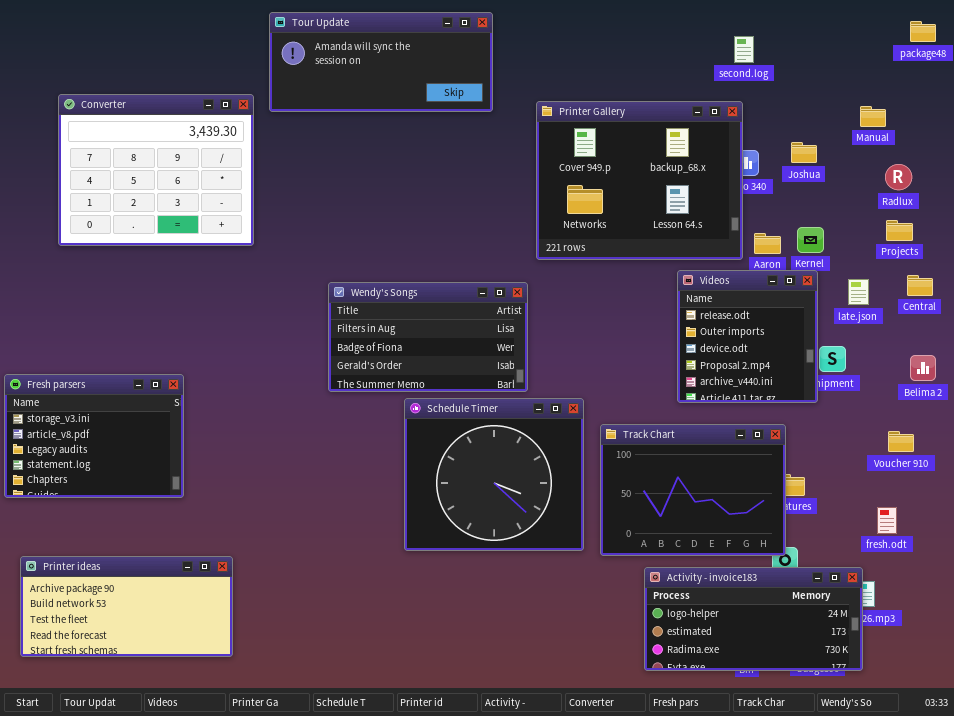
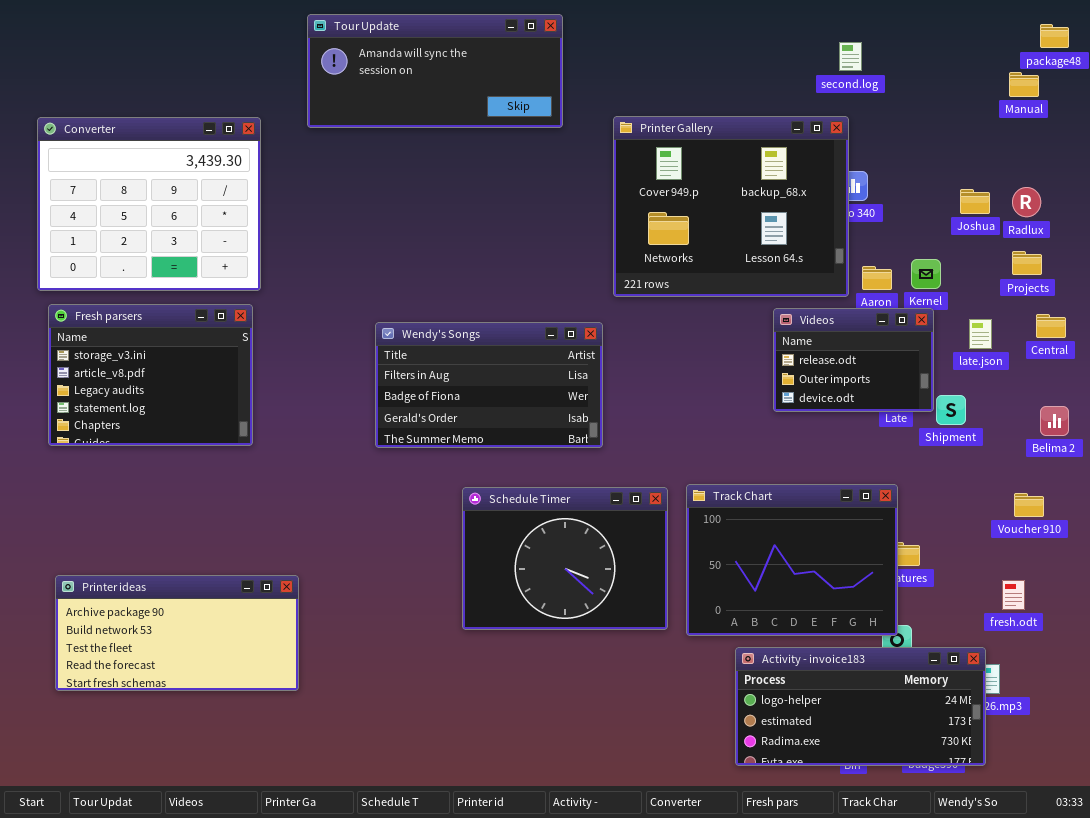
Converter: [58,94,254,246] -> [37,117,261,291], moved
Manual: [860,106,886,127] -> [1009,72,1039,97], moved
Joshua: [791,142,817,163] -> [960,189,990,214], moved
Videos: [677,270,818,403] -> [773,308,934,412], resized
Fresh parsers: [4,374,184,498] -> [48,304,253,446], moved
Schedule Timer: [404,398,584,551] -> [462,487,668,630], resized
Printer ideas: [20,556,233,657] -> [55,575,299,691], moved

